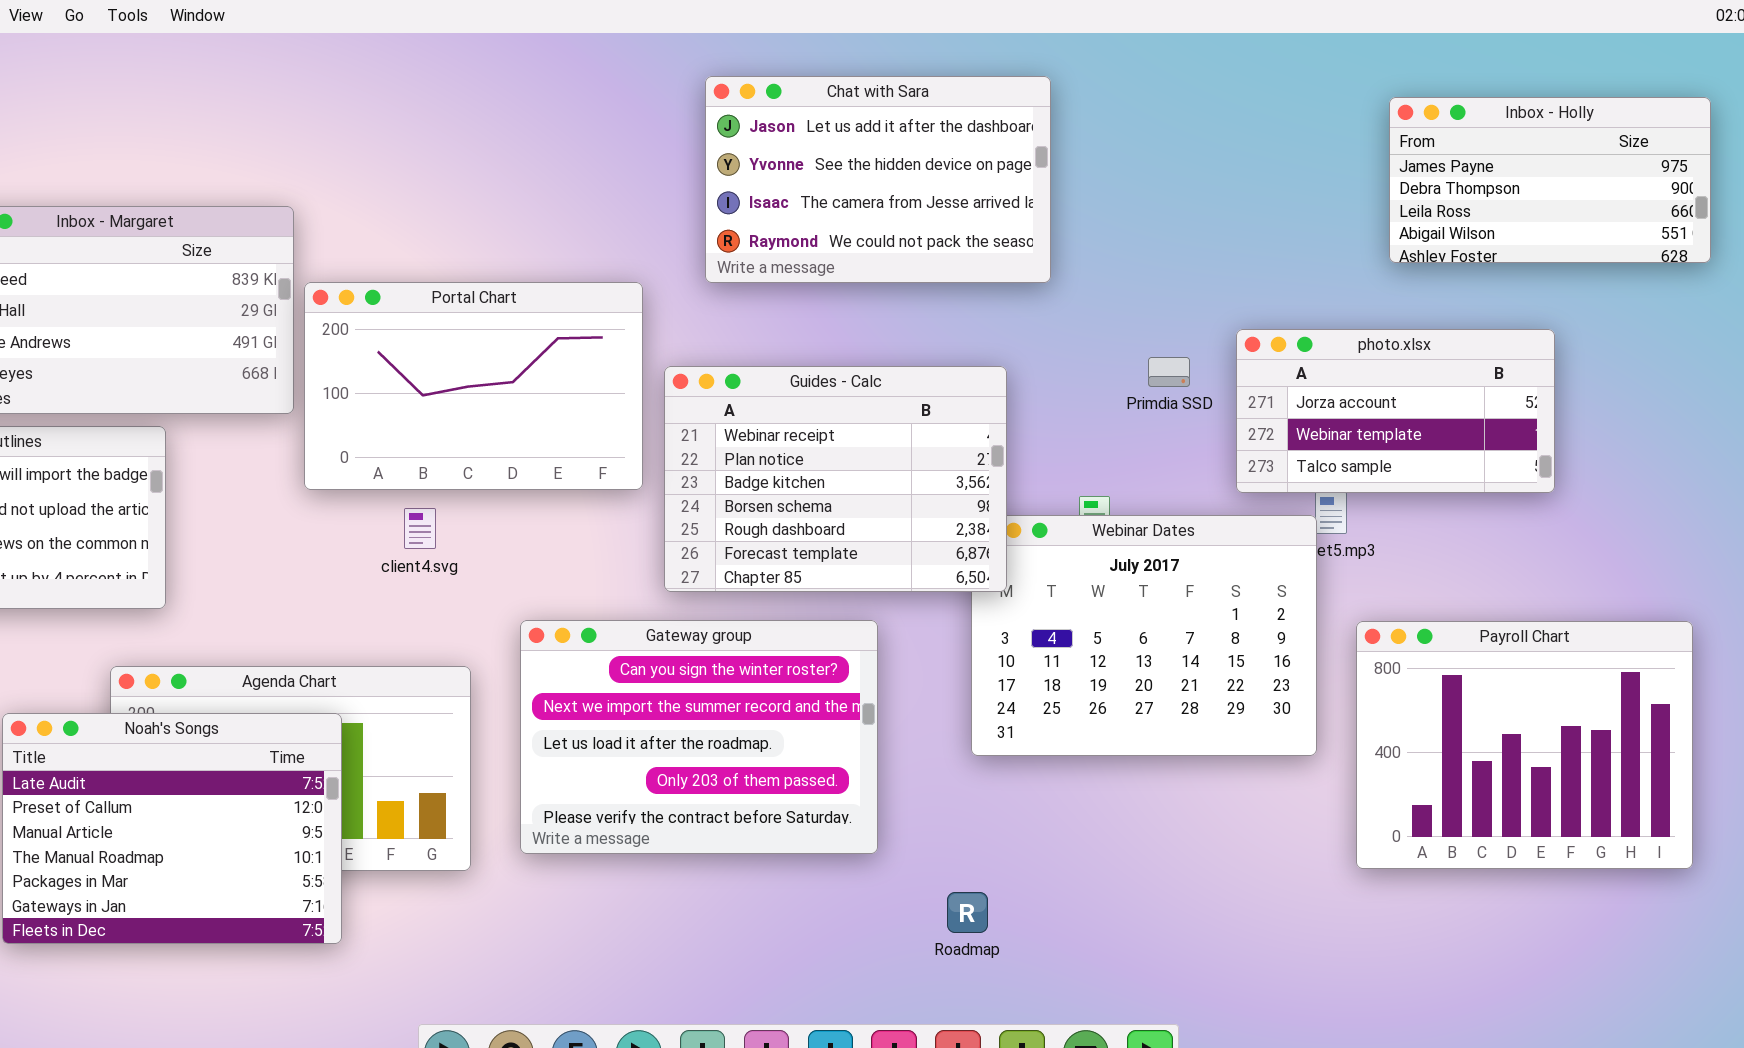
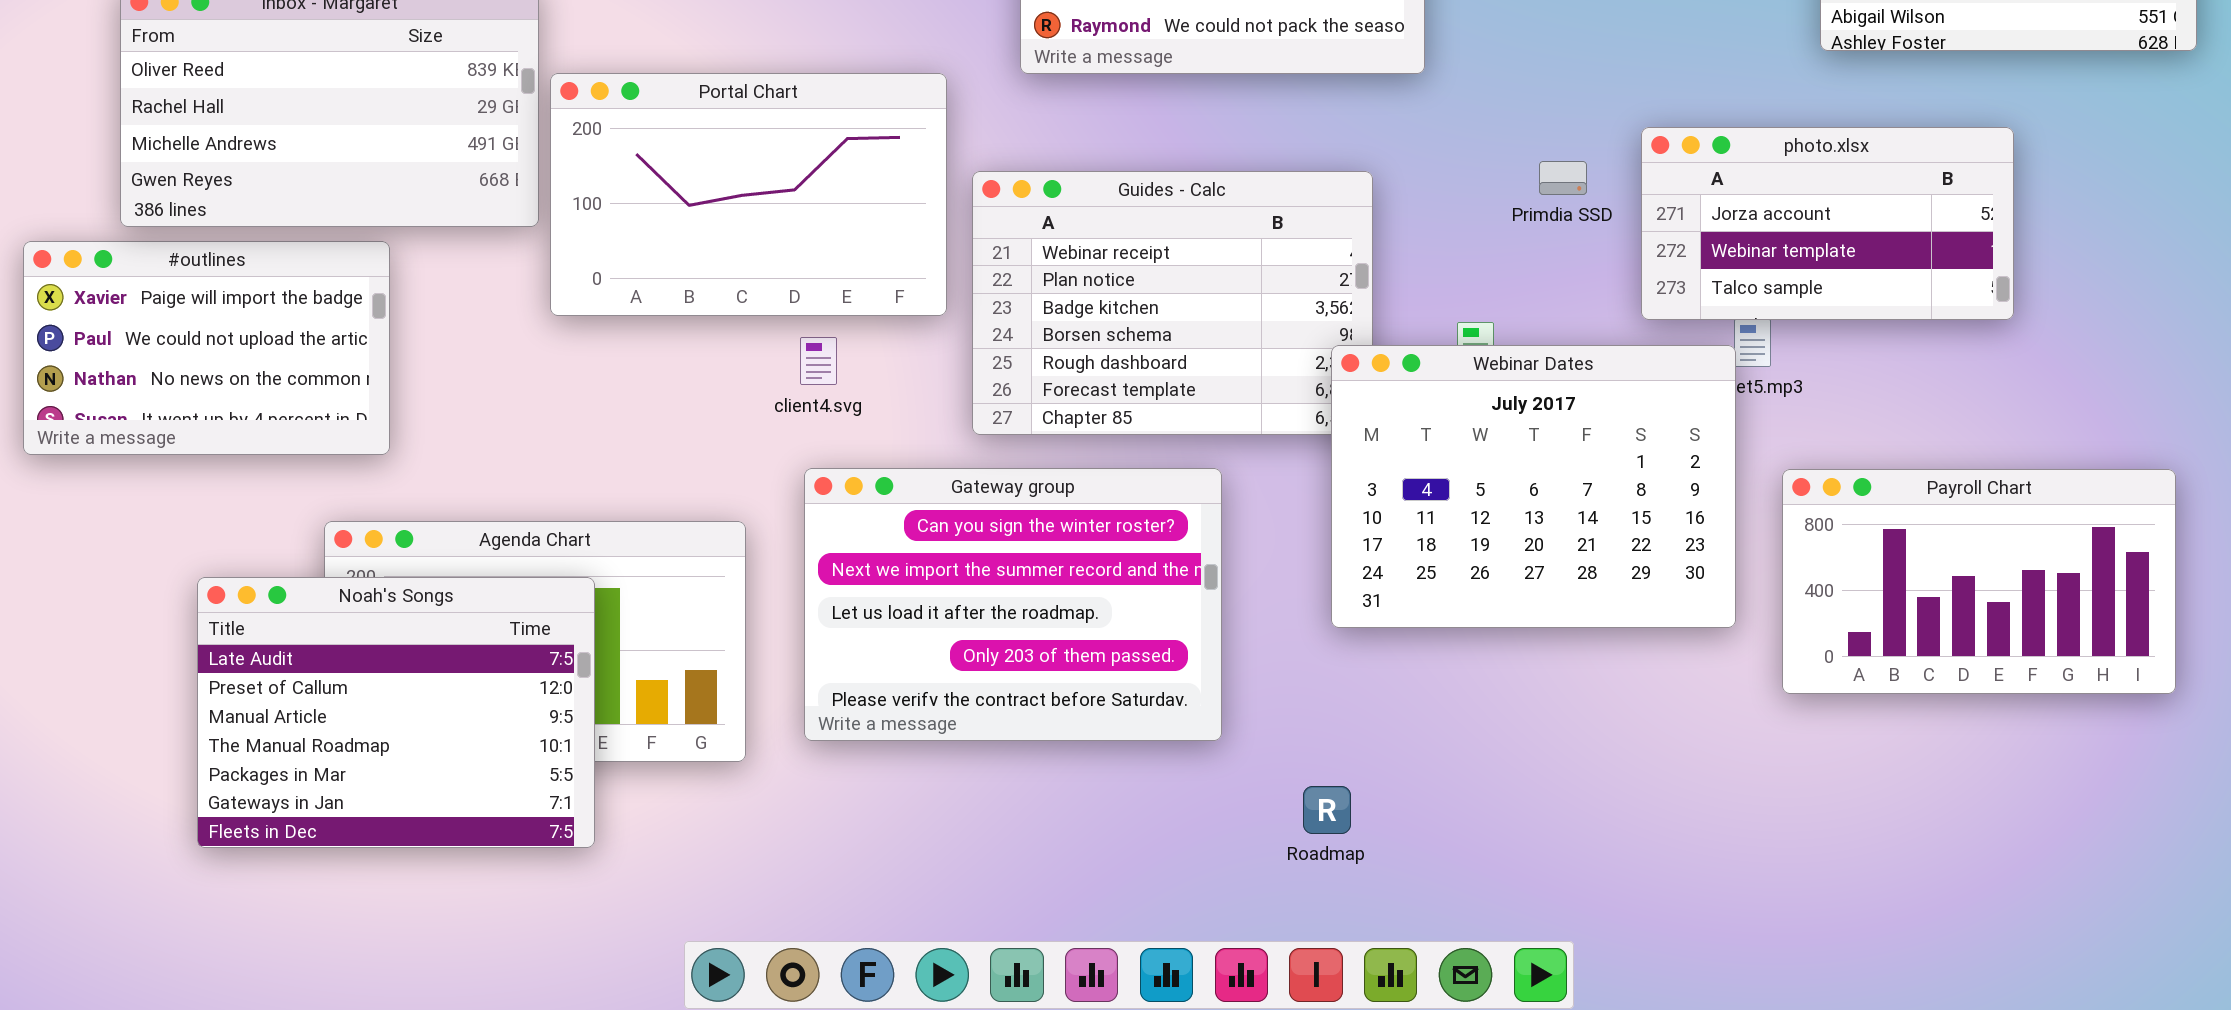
client4.svg: [404,508,436,549] -> [800,337,837,385], moved
Webinar Dates: [971,515,1317,756] -> [1331,345,1736,628], raised
Payroll Chart: [1356,621,1693,869] -> [1782,469,2176,694], resized

